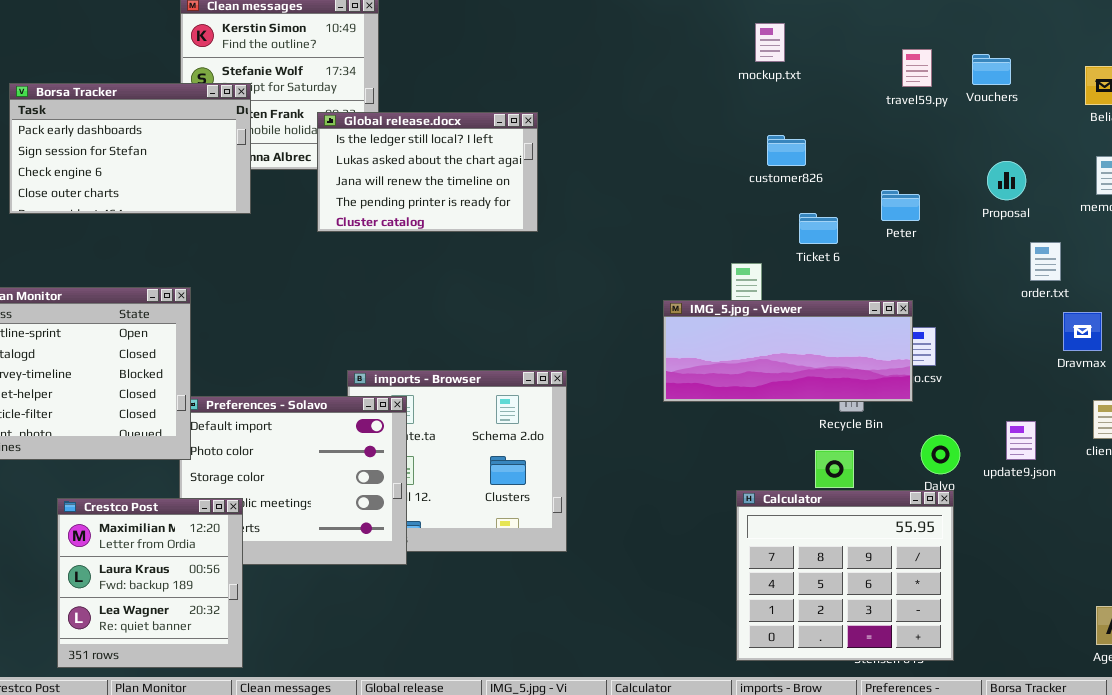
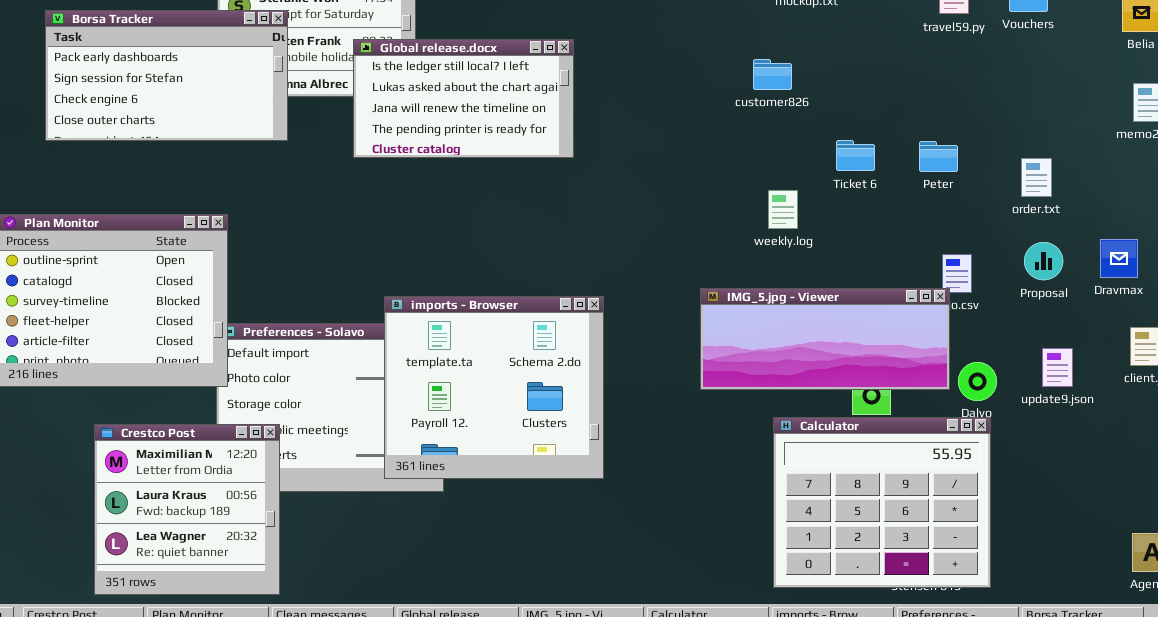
customer826: [767,135,806,166] -> [753,59,792,90], moved
Proposal: [987,161,1026,200] -> [1024,242,1063,280], moved
Peter: [881,190,920,221] -> [919,141,958,172], moved
order.txt: [1030,242,1061,281] -> [1021,158,1052,197], moved
IMG_5.jpg - Viewer: [663,300,913,402] -> [700,288,950,390], moved
imports - Browser: [347,370,567,552] -> [384,296,604,479], raised

